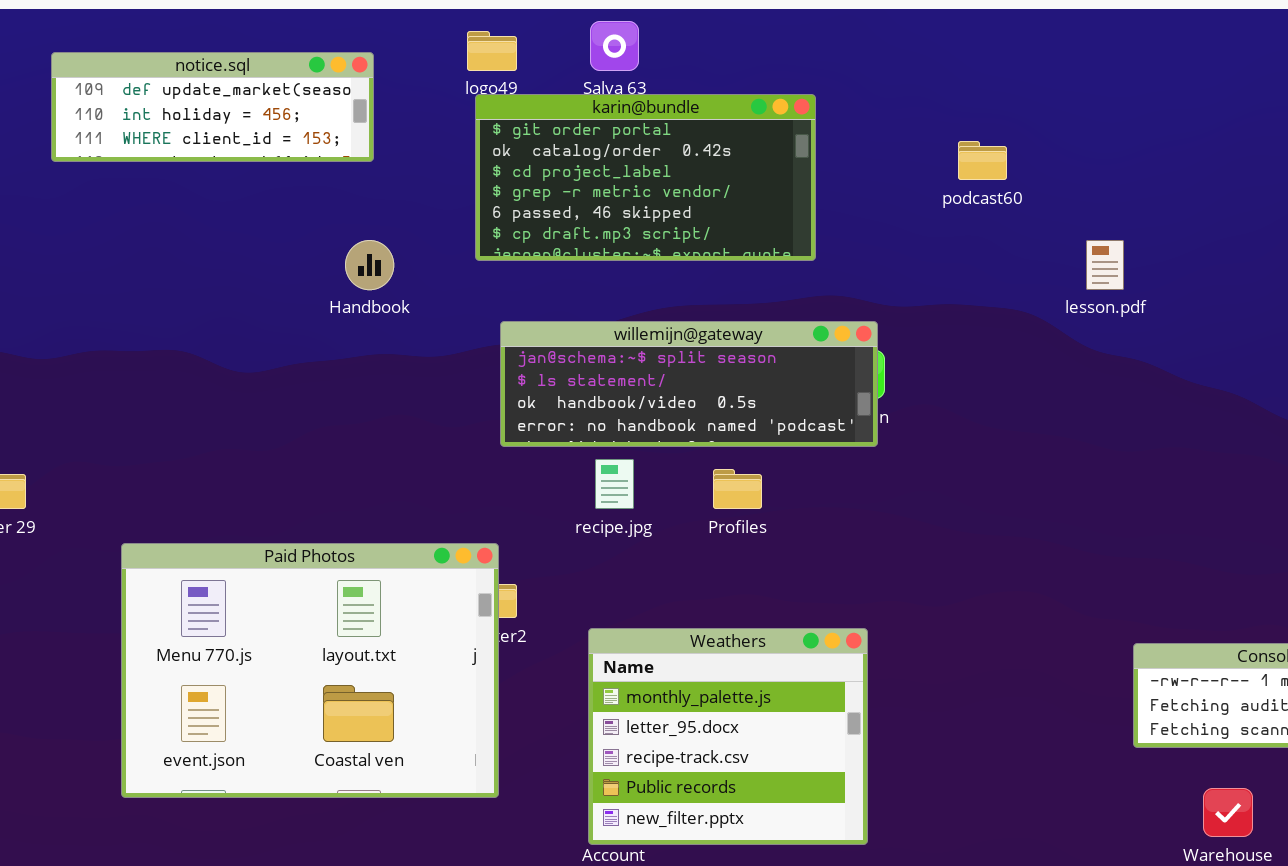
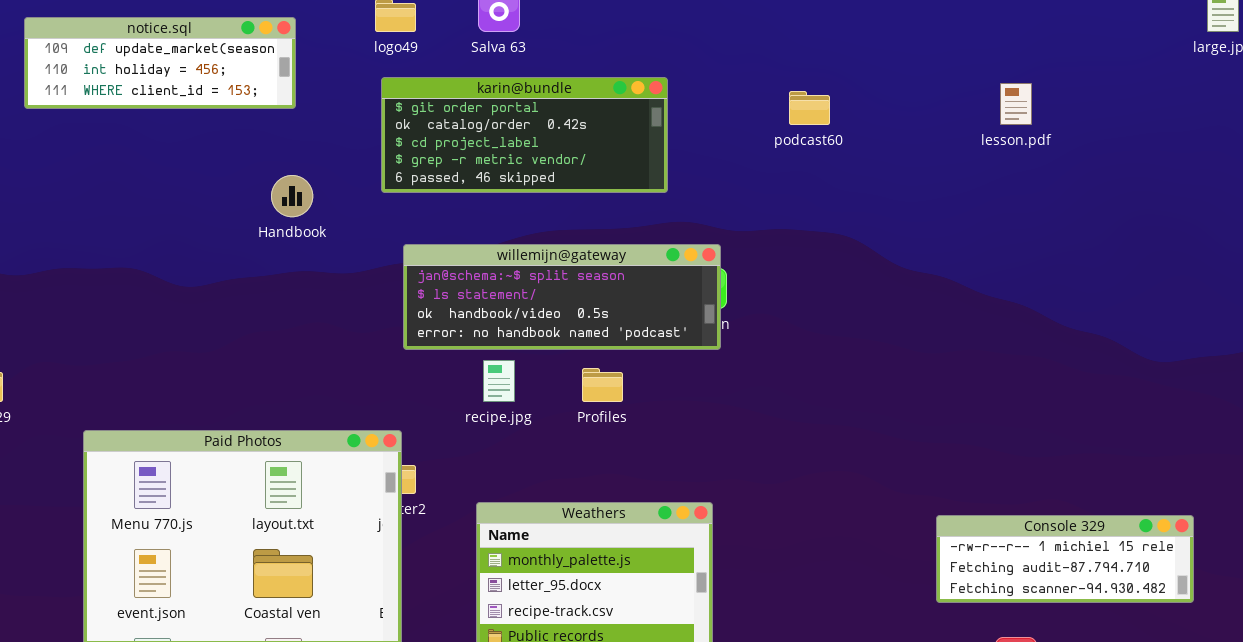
karin@bundle: [475,94,816,261] -> [381,77,668,193], resized
lesson.pdf: [1086,240,1124,290] -> [1000,83,1032,125], moved

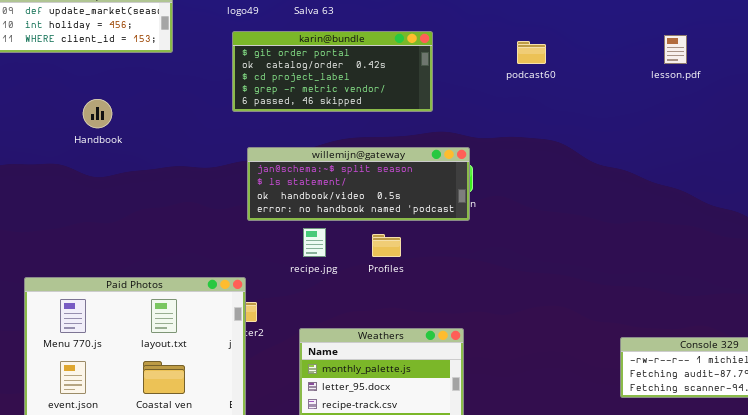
Handbook: [271,175,313,217] -> [83,99,112,128], moved

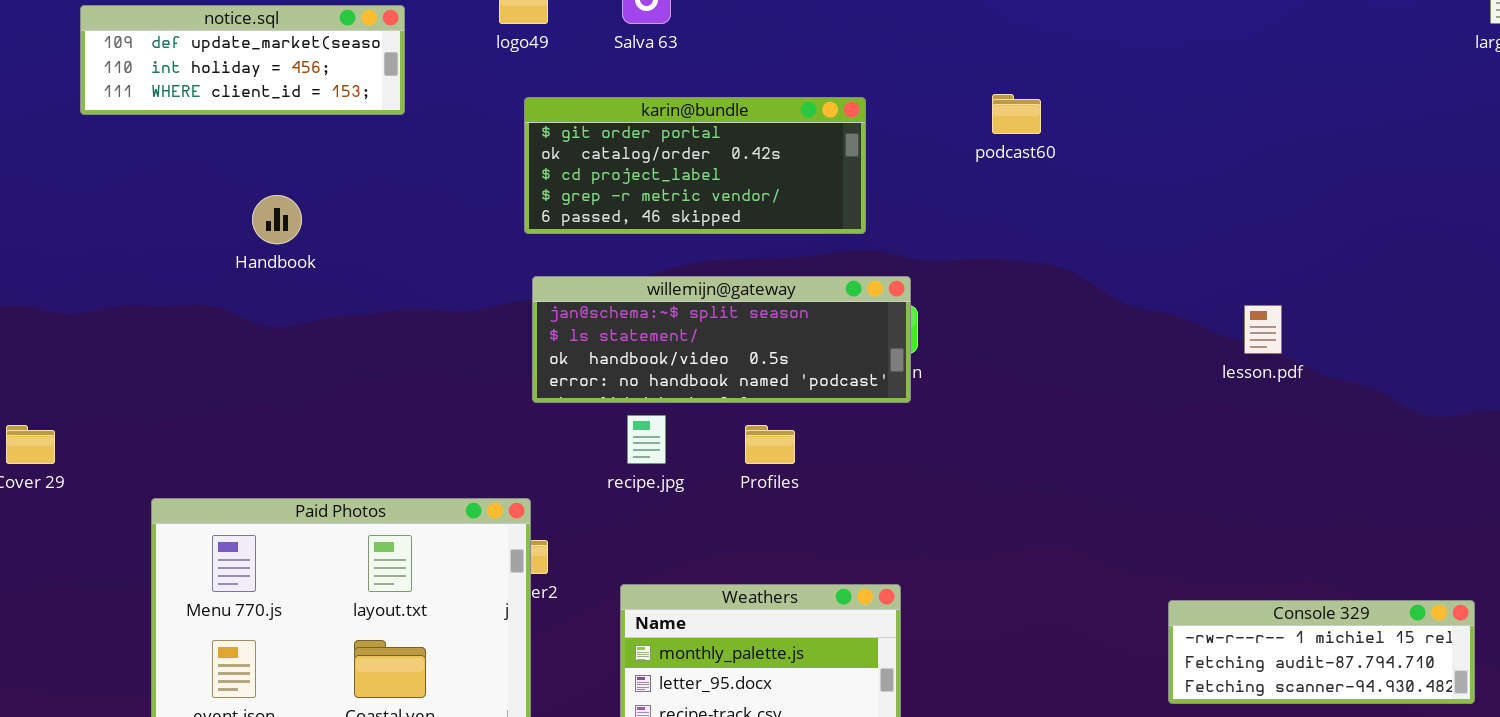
karin@bundle: [232,31,433,112] -> [524,97,866,234], moved
lesson.pdf: [664,35,687,64] -> [1244,305,1282,354], moved

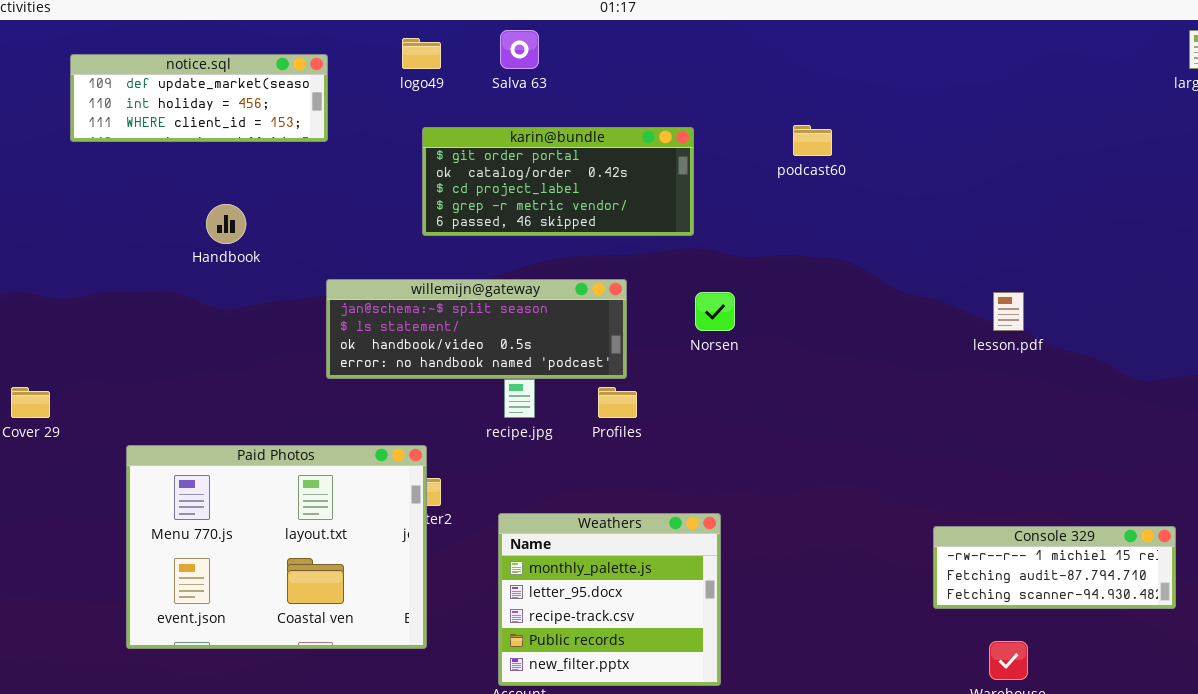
willemijn@gateway: [532,276,911,403] -> [326,279,627,379], moved

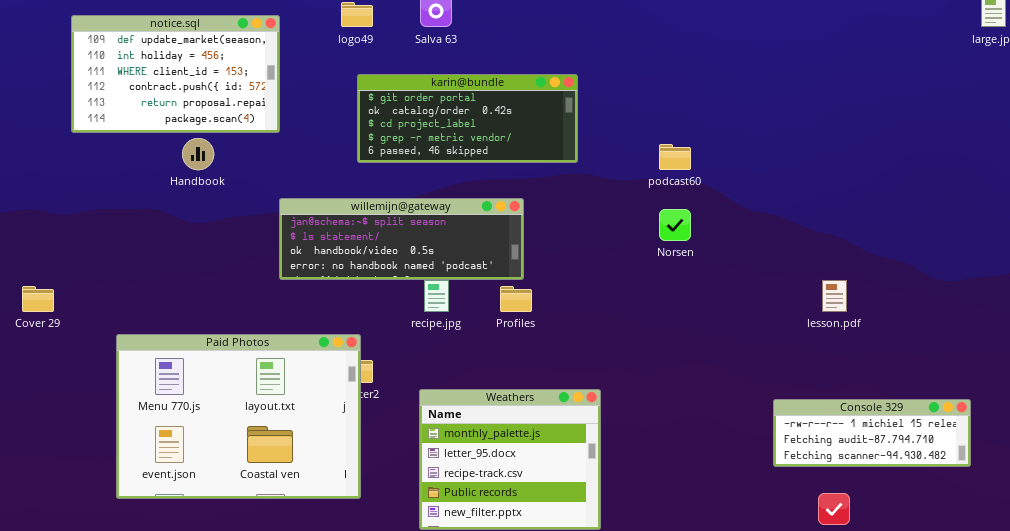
notice.sql: [70,54,328,142] -> [71,15,280,133], resized
podcast60: [793,125,832,156] -> [659,144,691,170], moved
Norsen: [695,292,735,331] -> [659,209,691,241], moved
lesson.pdf: [993,292,1024,331] -> [822,280,847,312], moved

